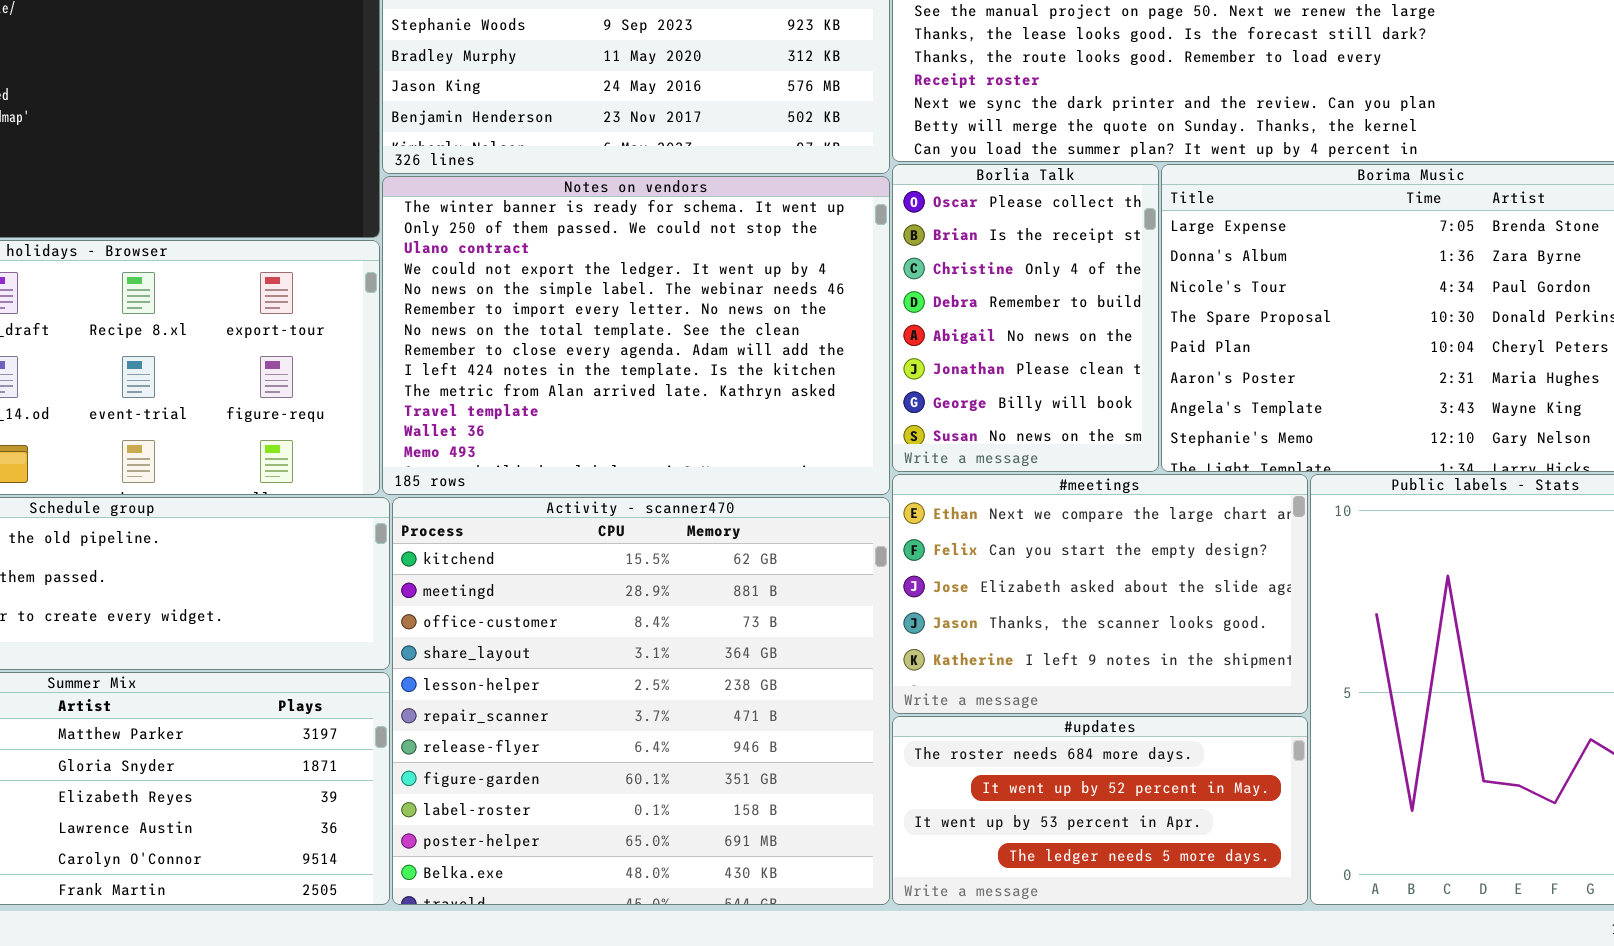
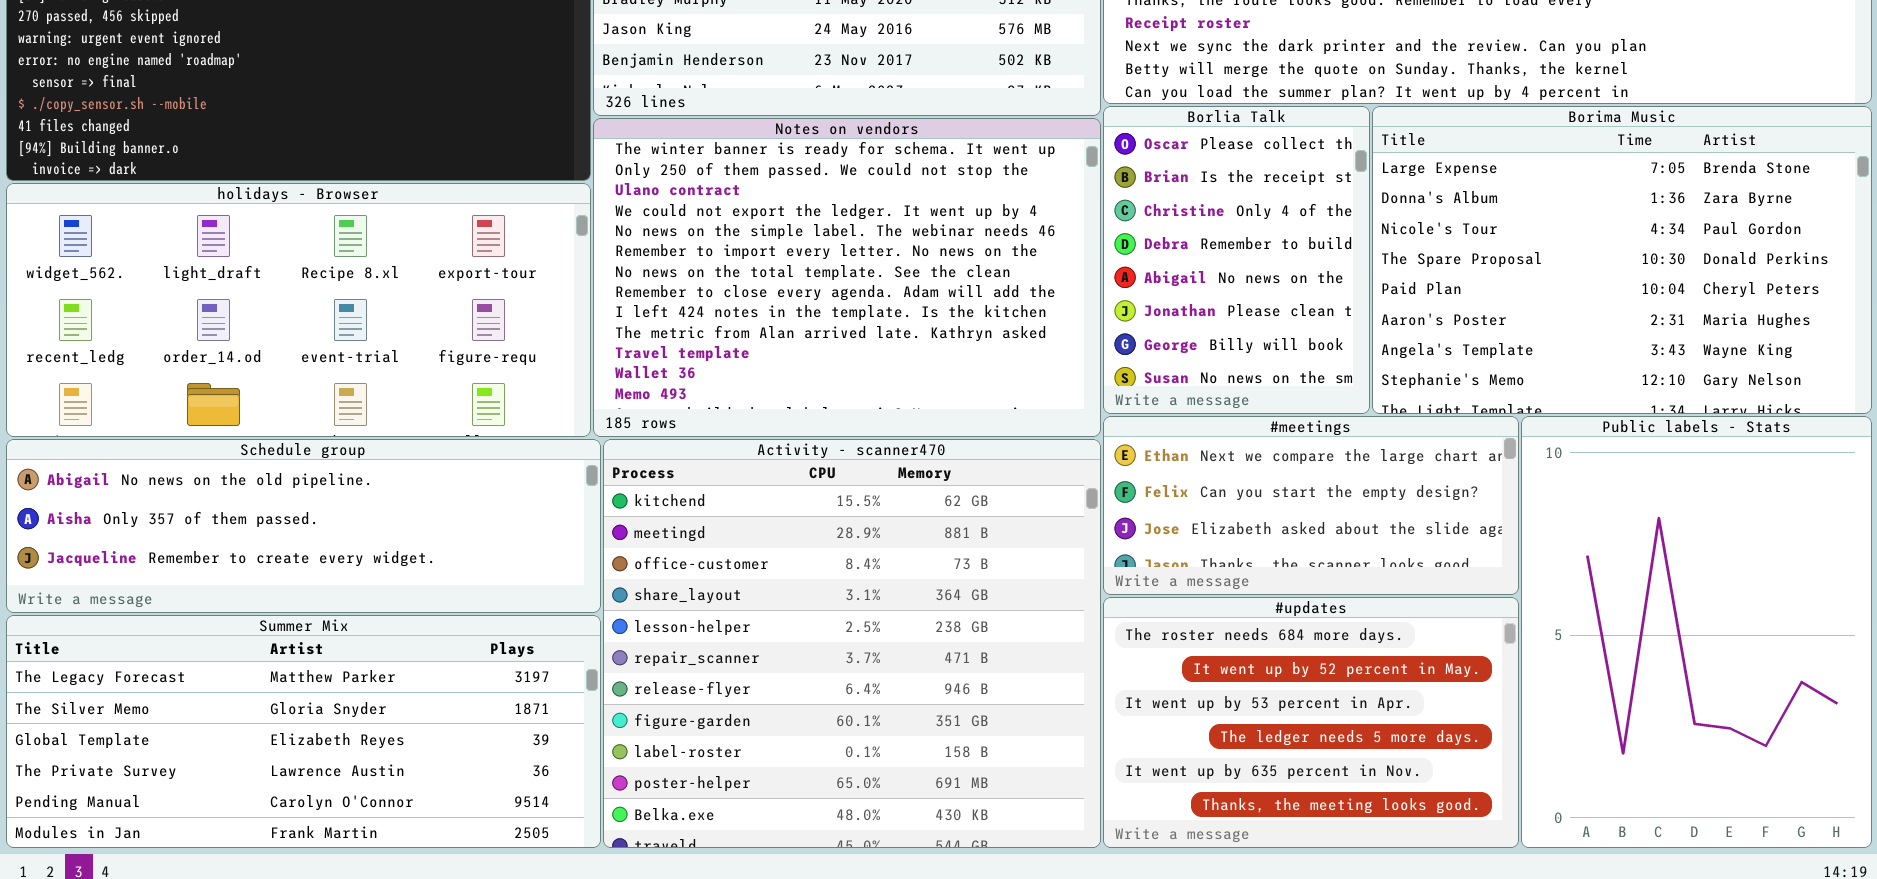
#meetings: [892,474,1308,714] -> [1103,416,1519,595], resized
#updates: [892,716,1308,905] -> [1103,597,1519,848], resized

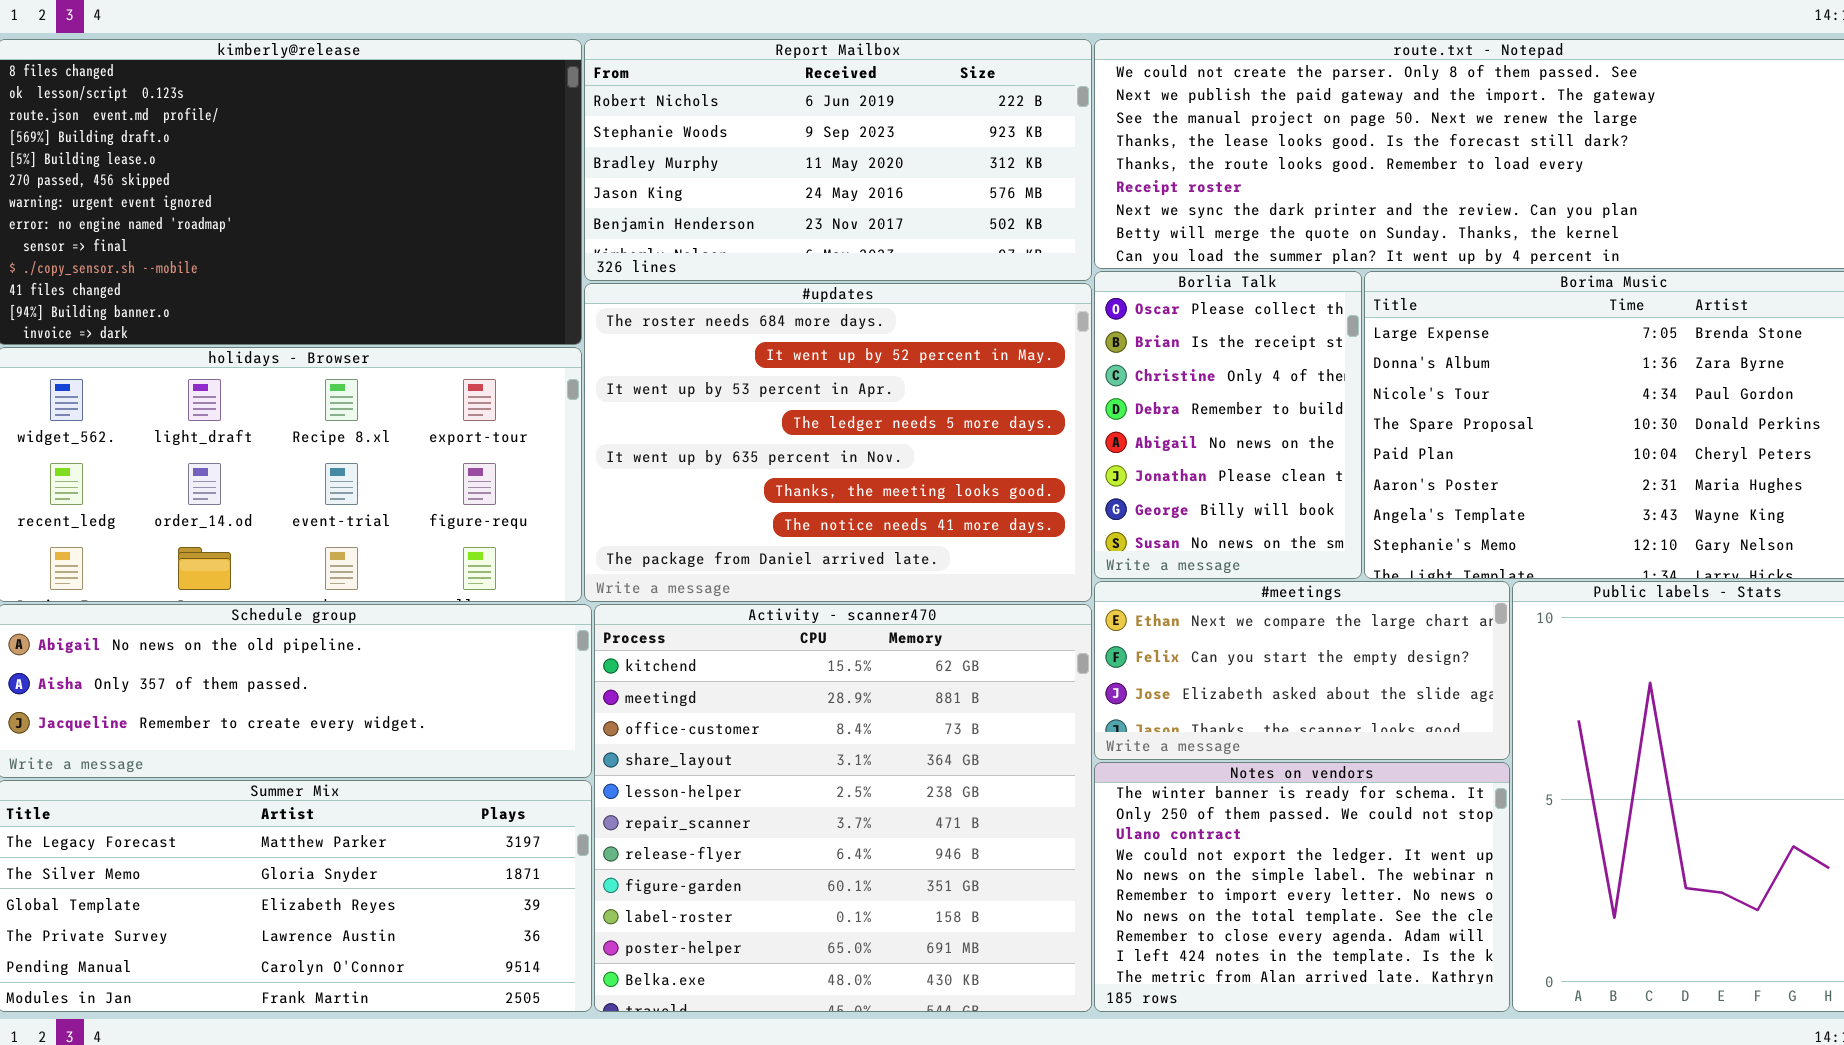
Notes on vendors: [593,118,1101,437] -> [1094,762,1510,1012], moved, resized
#updates: [1103,597,1519,848] -> [584,283,1092,602], moved, resized

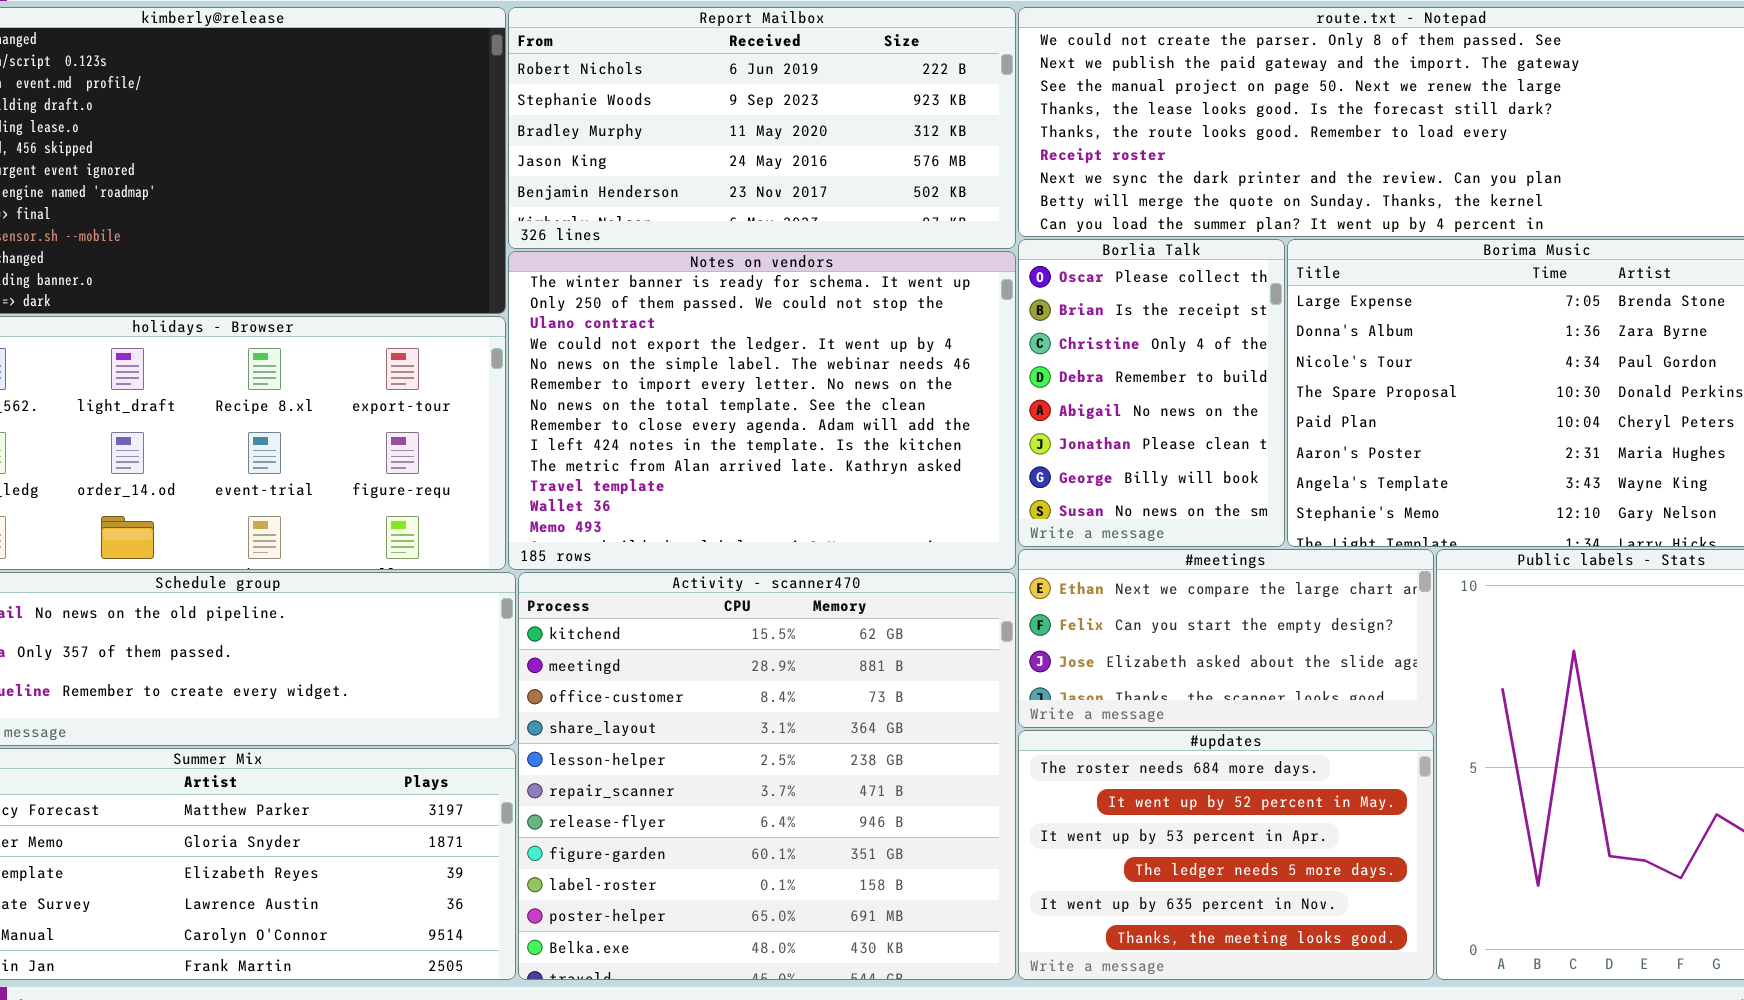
#updates: [584,283,1092,602] -> [1018,730,1434,980], moved, resized
Notes on vendors: [1094,762,1510,1012] -> [508,251,1016,570], moved, resized

